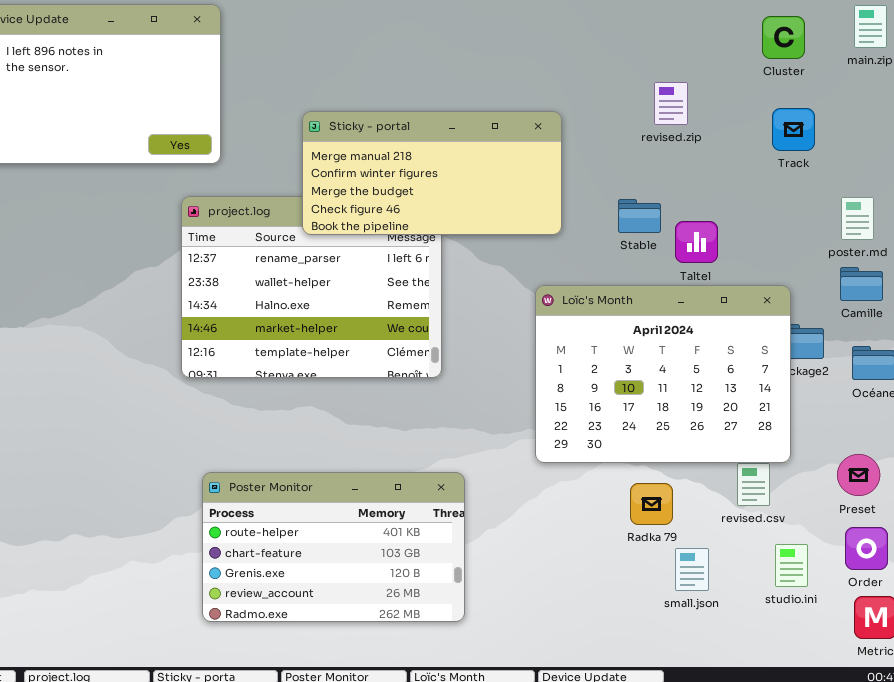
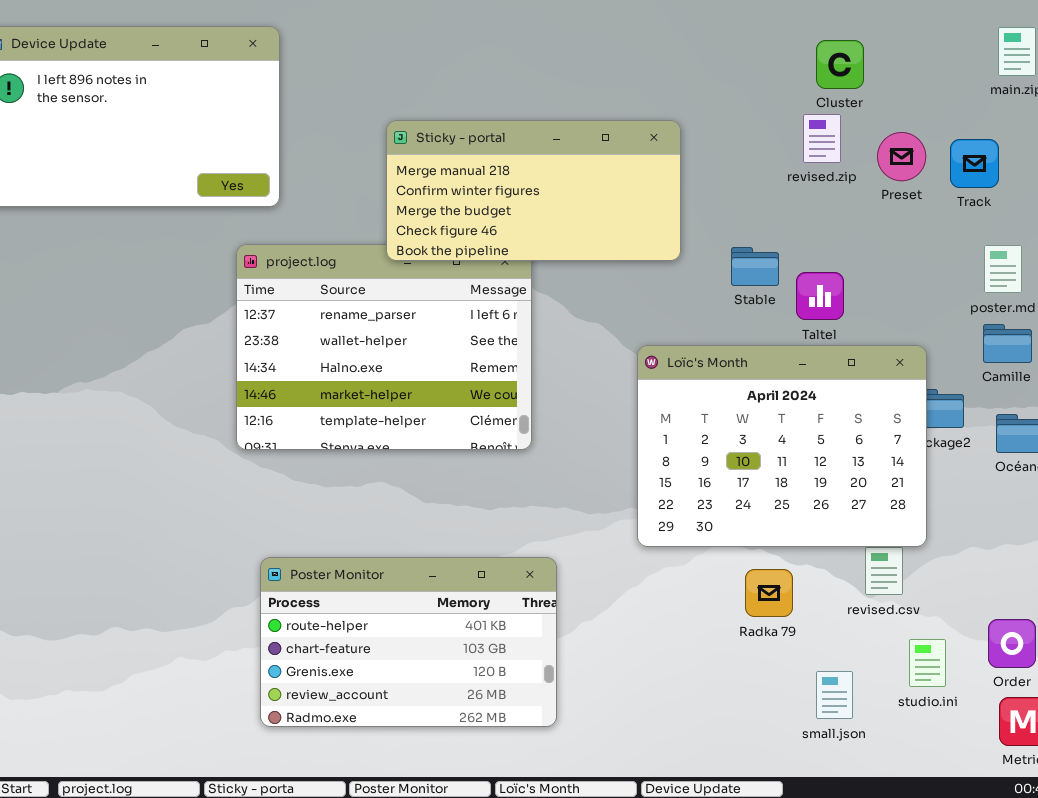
Cluster: [762,16,805,59] -> [816,40,864,89], moved
revised.zip: [654,82,688,125] -> [803,114,841,163], moved
Track: [772,108,815,151] -> [950,139,999,188], moved
Sticky - portal: [302,111,562,235] -> [386,120,681,261], moved
Preset: [837,454,880,496] -> [877,132,926,181], moved
small.json: [675,548,709,591] -> [816,671,853,719], moved

